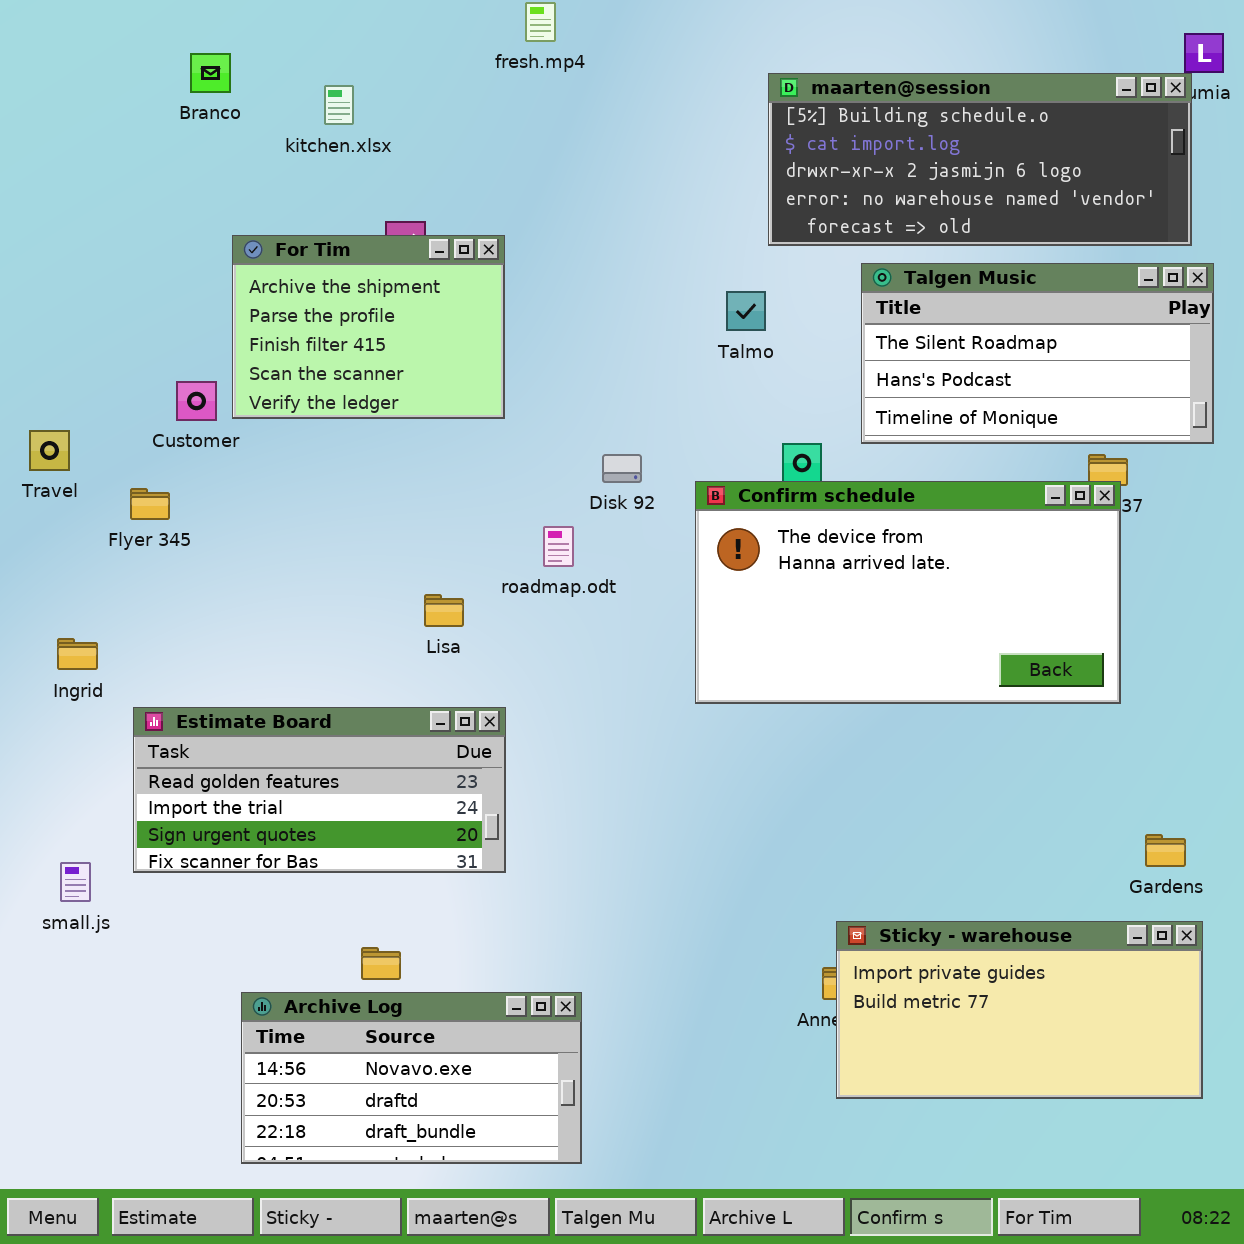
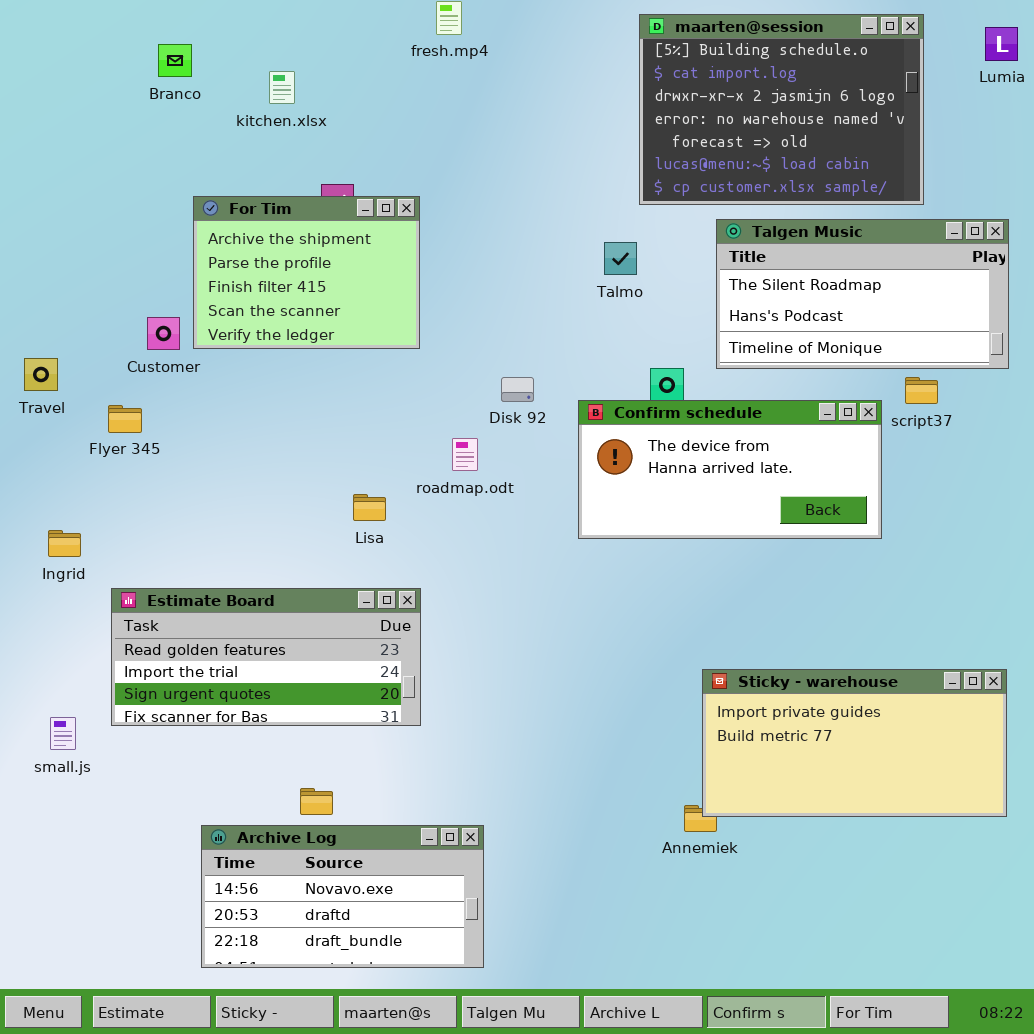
maarten@session: [768,73,1192,246] -> [639,14,924,205], resized
Confirm schedule: [695,481,1121,704] -> [578,400,882,539], resized
Sticky - warehouse: [836,921,1203,1099] -> [702,669,1007,817], moved

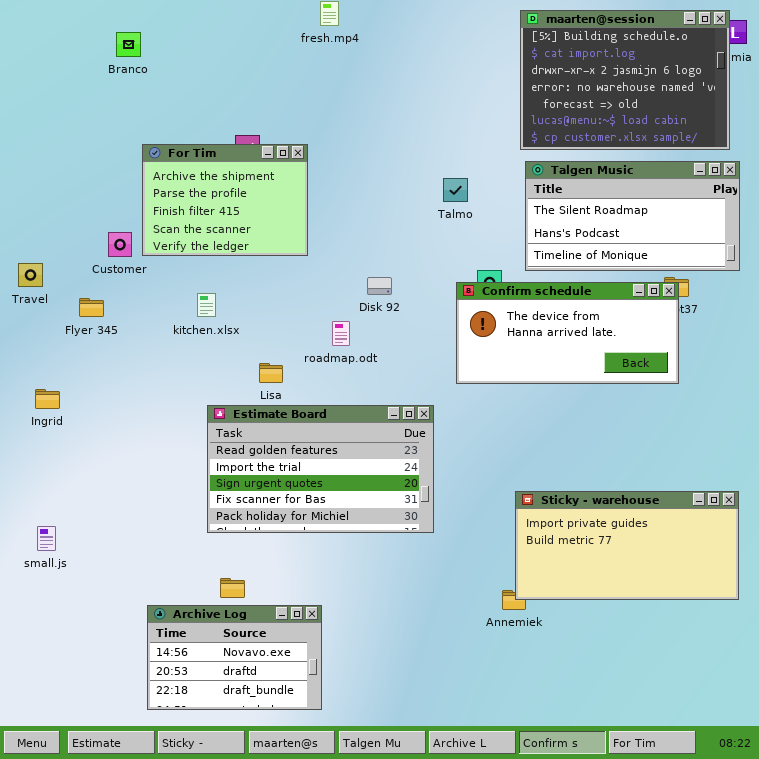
maarten@session: [639,14,924,205] -> [520,10,730,150], moved
kitchen.xlsx: [269,71,295,104] -> [197,293,216,317], moved
Confirm schedule: [578,400,882,539] -> [456,282,679,384], moved
Estimate Board: [111,588,421,726] -> [207,405,434,533], moved, resized
Archive Log: [201,825,484,968] -> [147,605,322,710], resized

